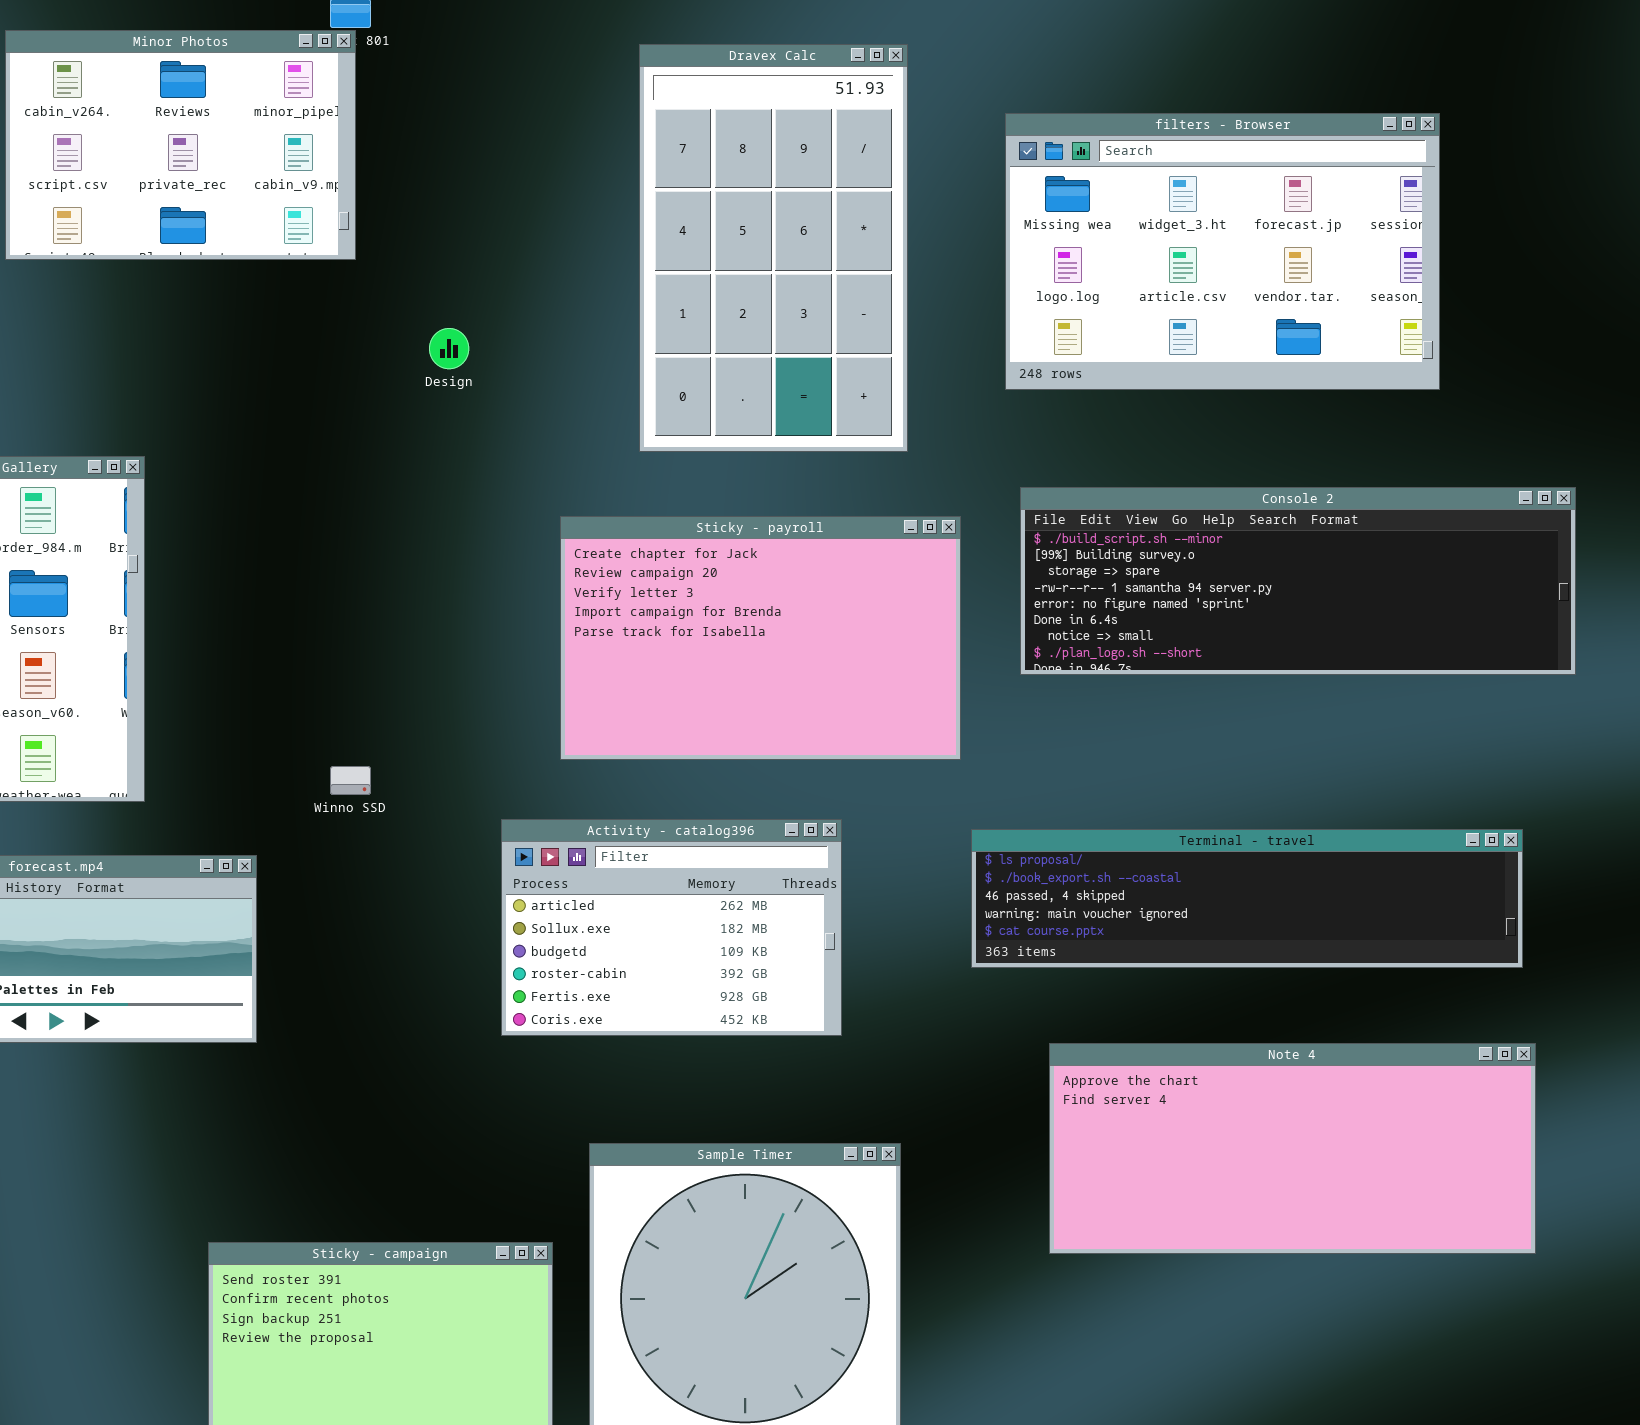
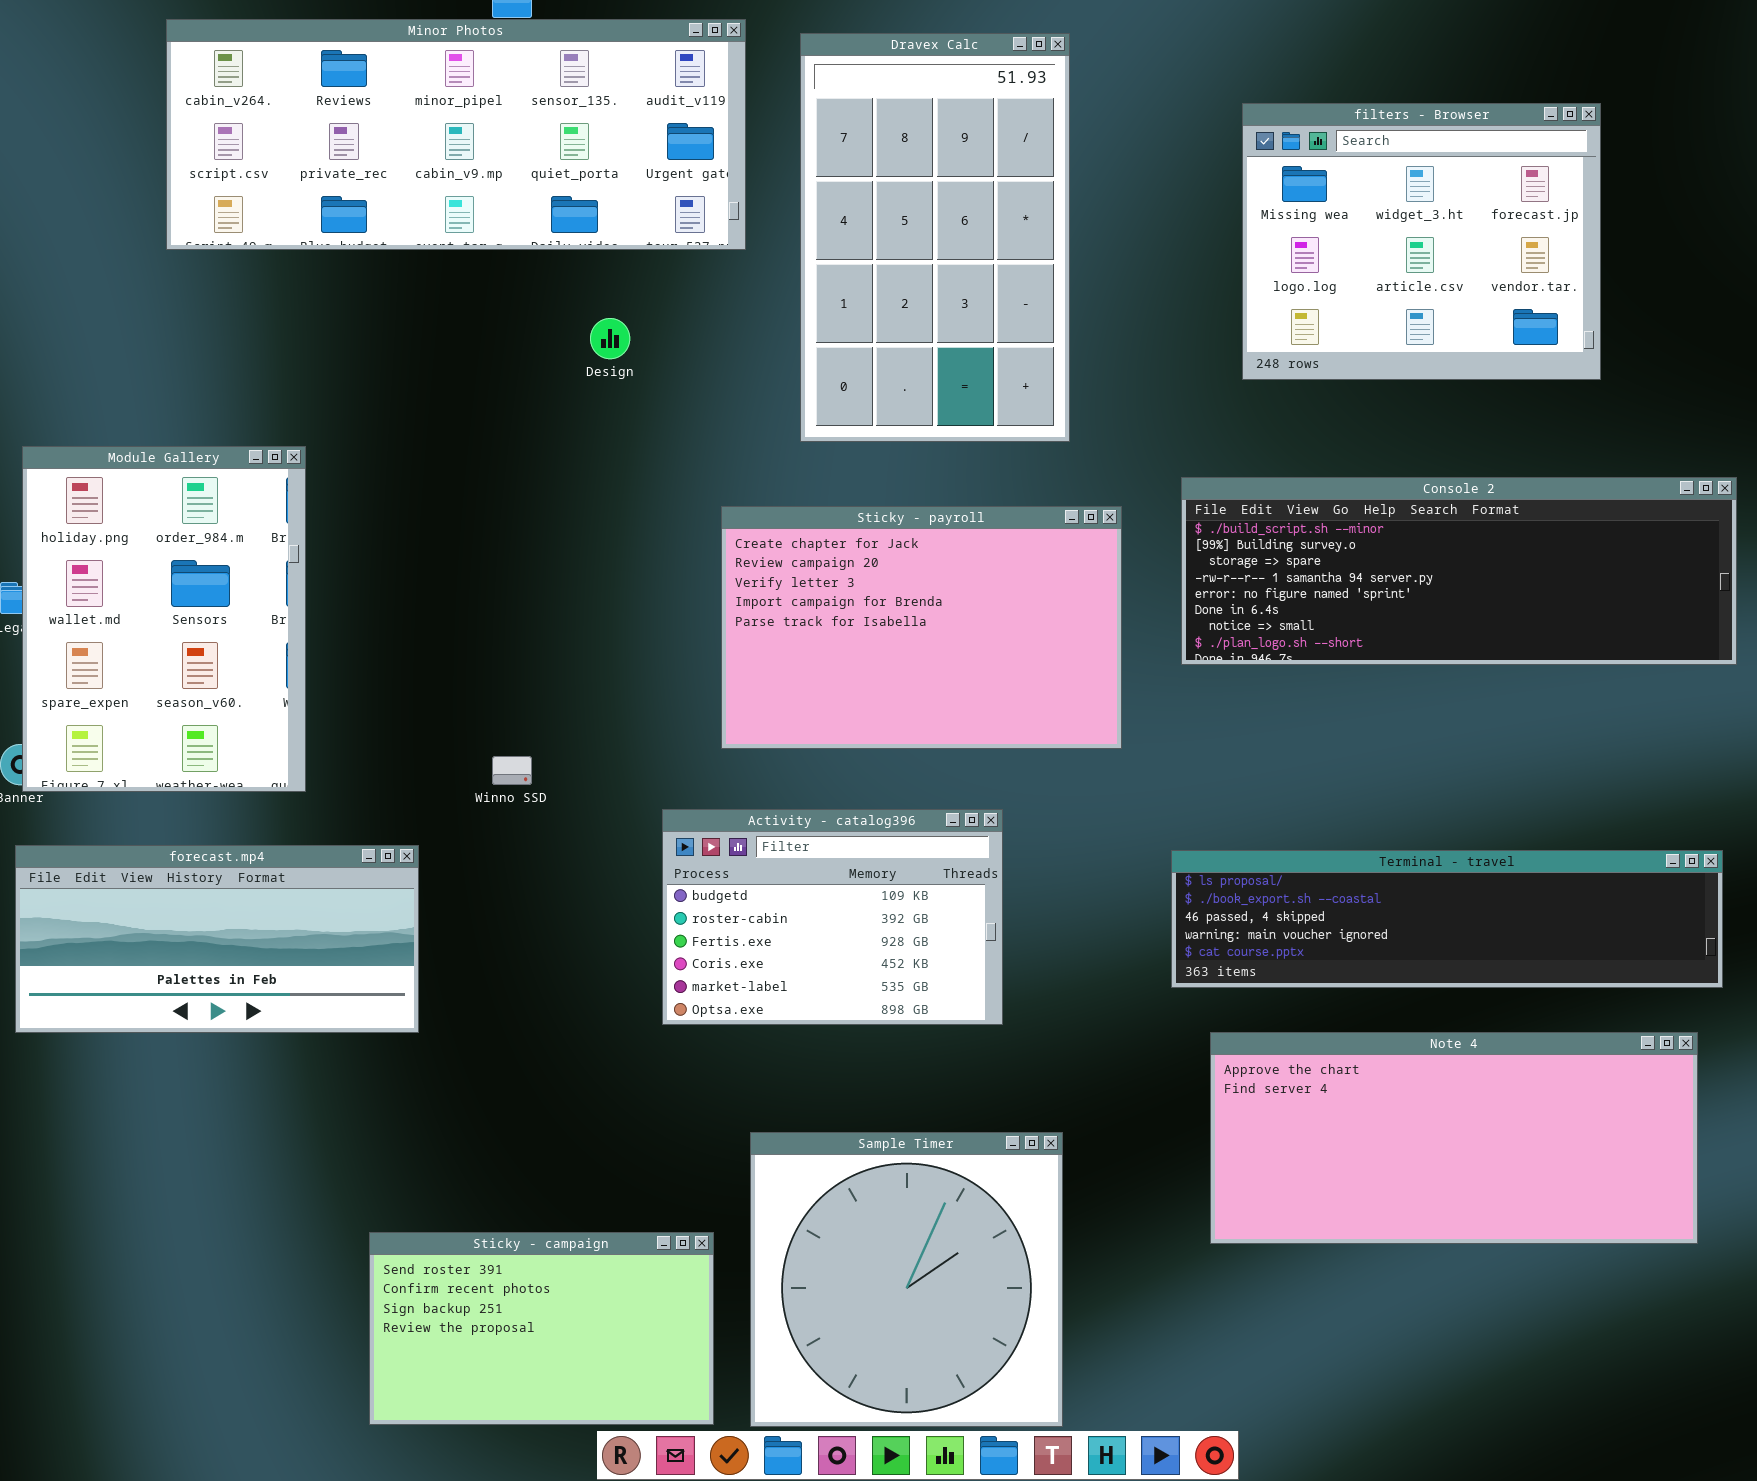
Minor Photos: [5,30,356,260] -> [166,19,746,250], resized
filters - Browser: [1005,113,1440,390] -> [1242,103,1601,380], resized
Activity - catalog396: [501,819,842,1036] -> [662,809,1003,1025], scrolled down 2 rows
Terminal - travel: [971,829,1523,968] -> [1171,850,1723,988], moved

